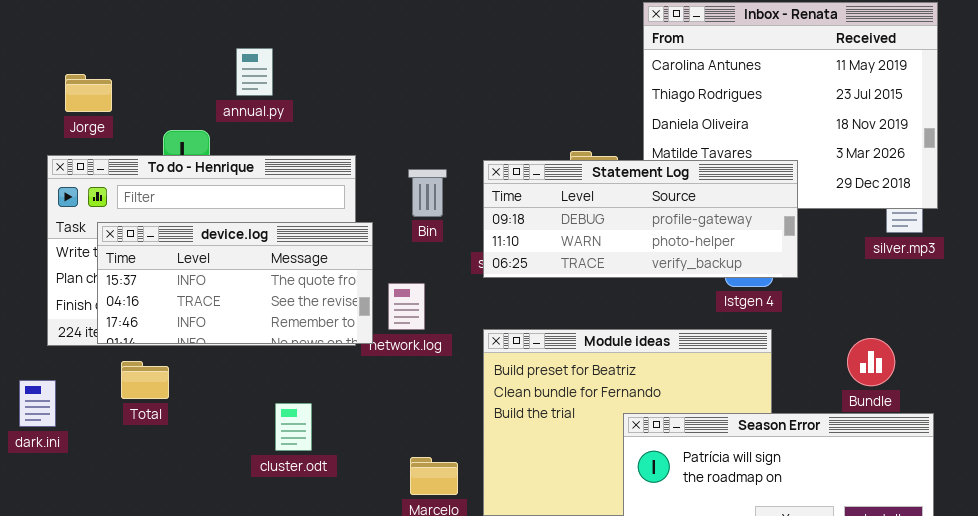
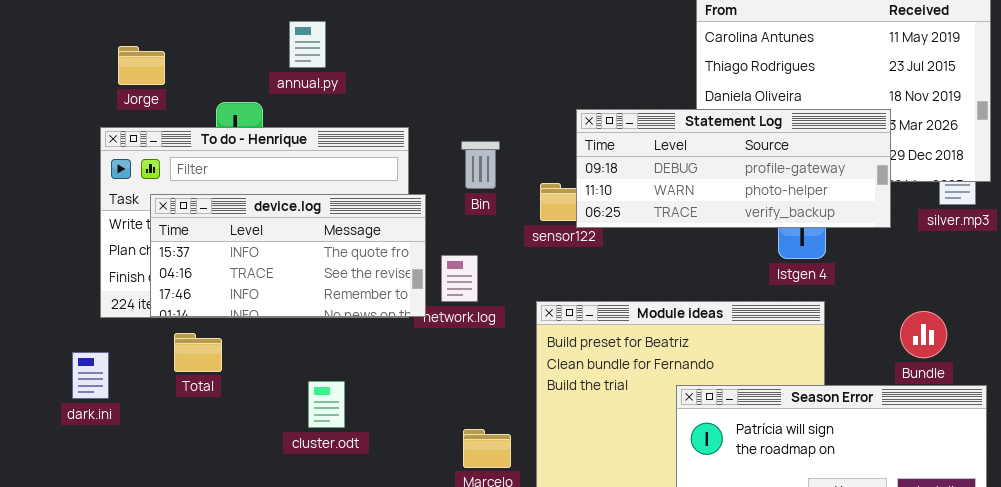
Statement Log: [483,160,798,278] -> [576,109,891,228], moved
cluster.odt: [275,403,312,451] -> [308,381,345,428], moved

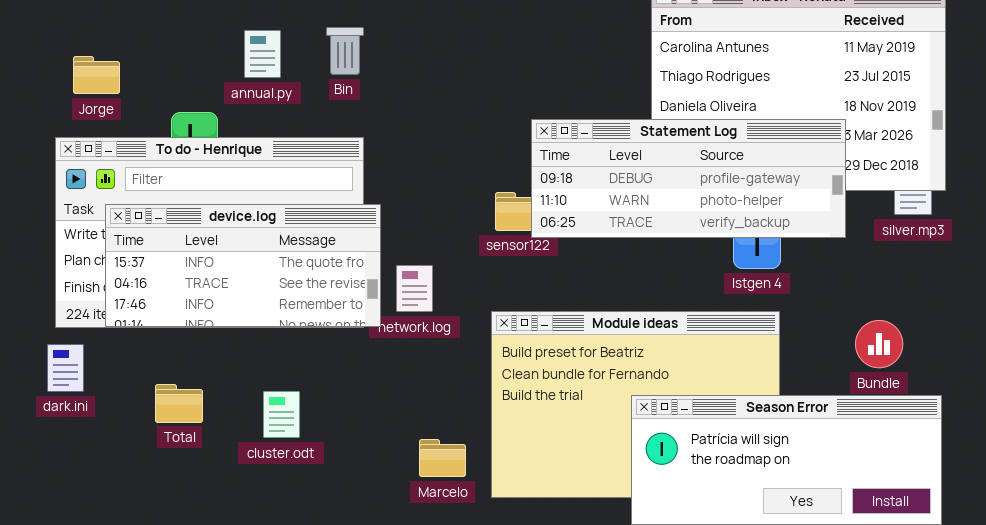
Bin: [461,141,500,189] -> [326,27,364,75], moved
Total: [174,333,222,372] -> [155,384,203,423], moved
dark.ini: [72,352,109,399] -> [47,344,84,392], moved

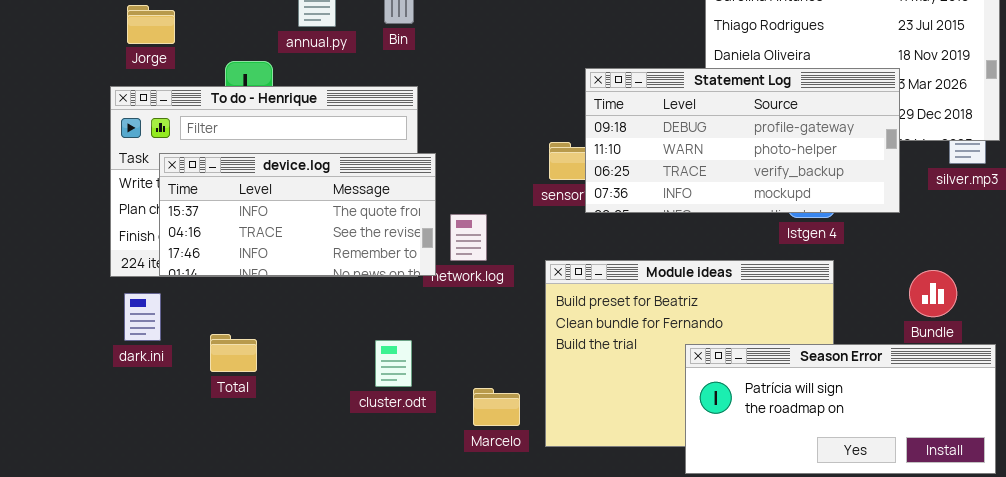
Statement Log: [531,119,846,238] -> [585,68,900,213], resized
dark.ini: [47,344,84,392] -> [124,293,161,341], moved
cluster.odt: [263,391,300,438] -> [375,340,412,387], moved

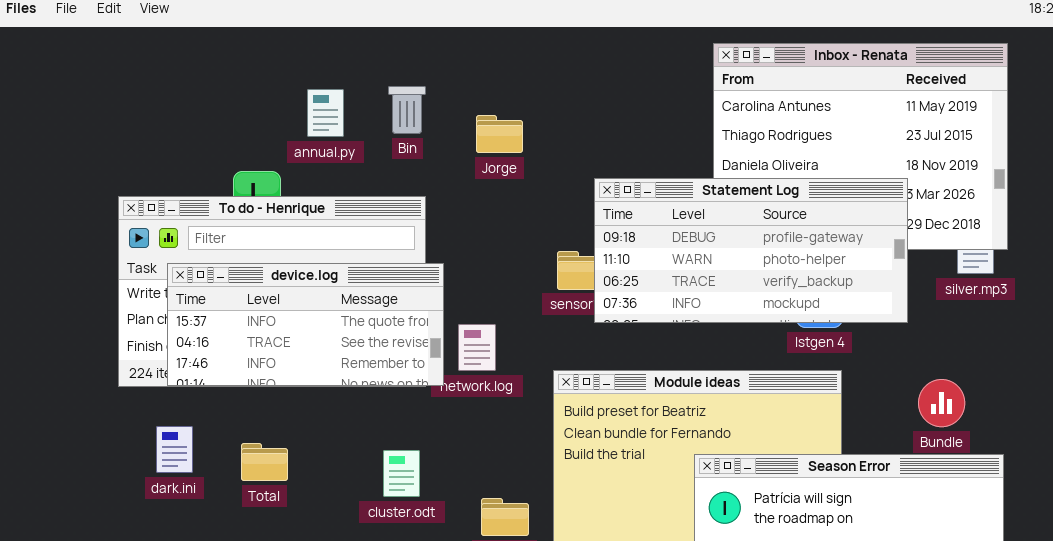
Jorge: [127,5,175,44] -> [476,115,523,153], moved
dark.ini: [124,293,161,341] -> [156,426,193,473], moved
Total: [210,334,257,372] -> [241,443,288,481], moved

